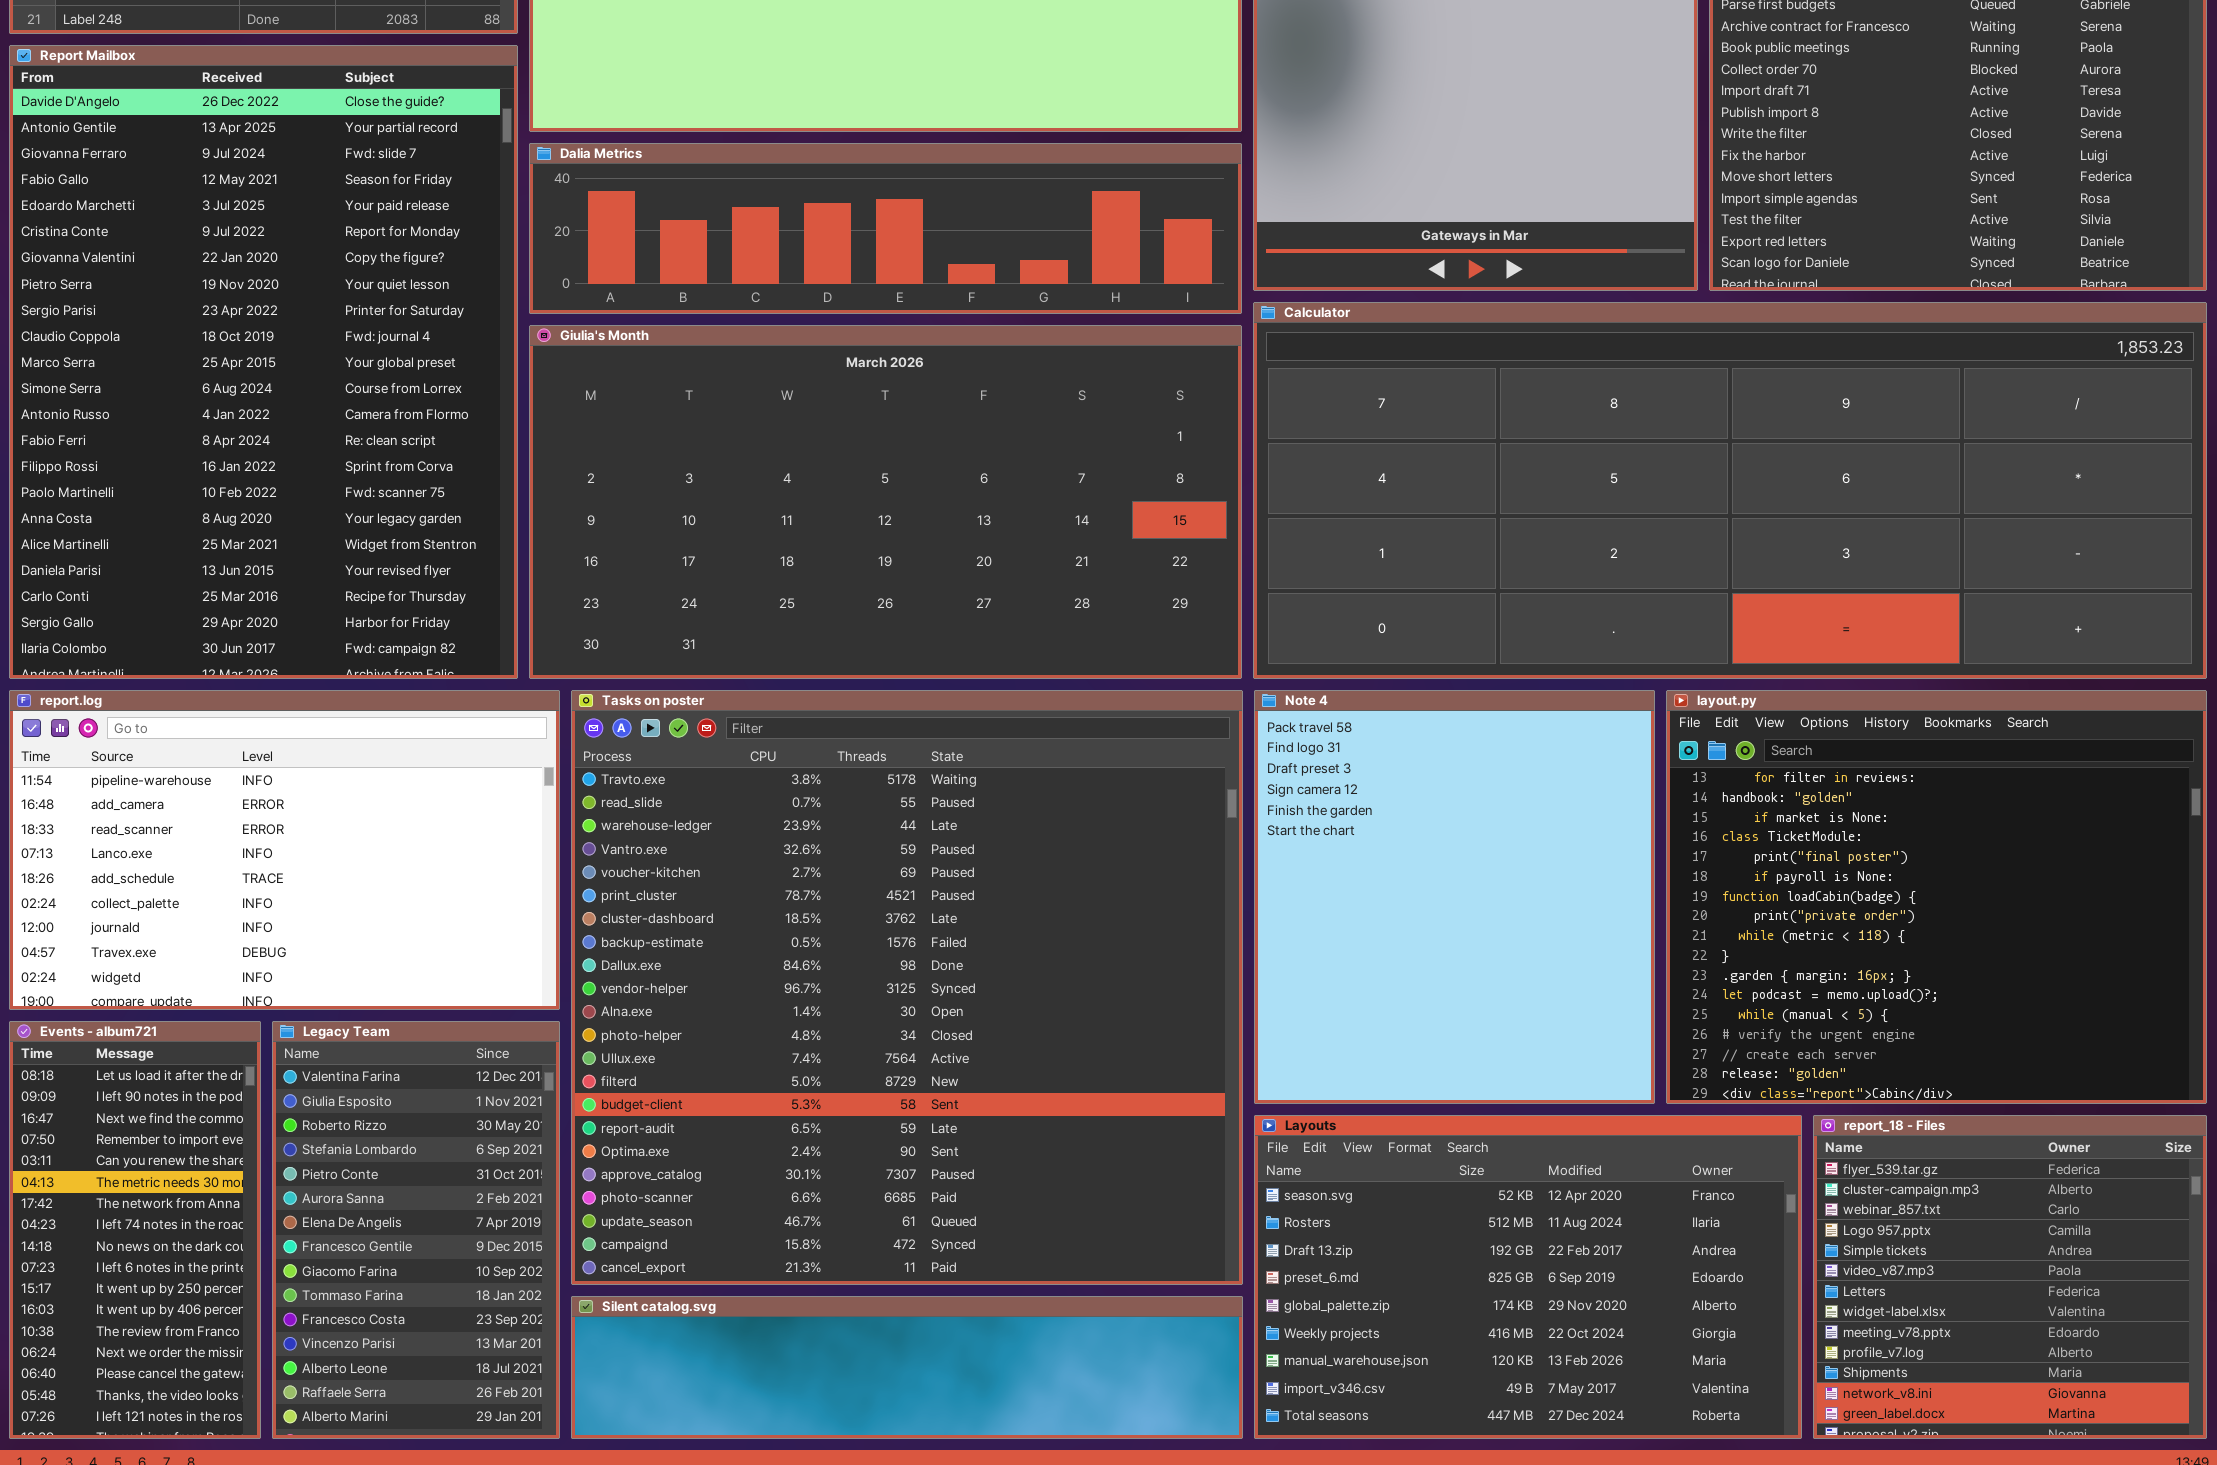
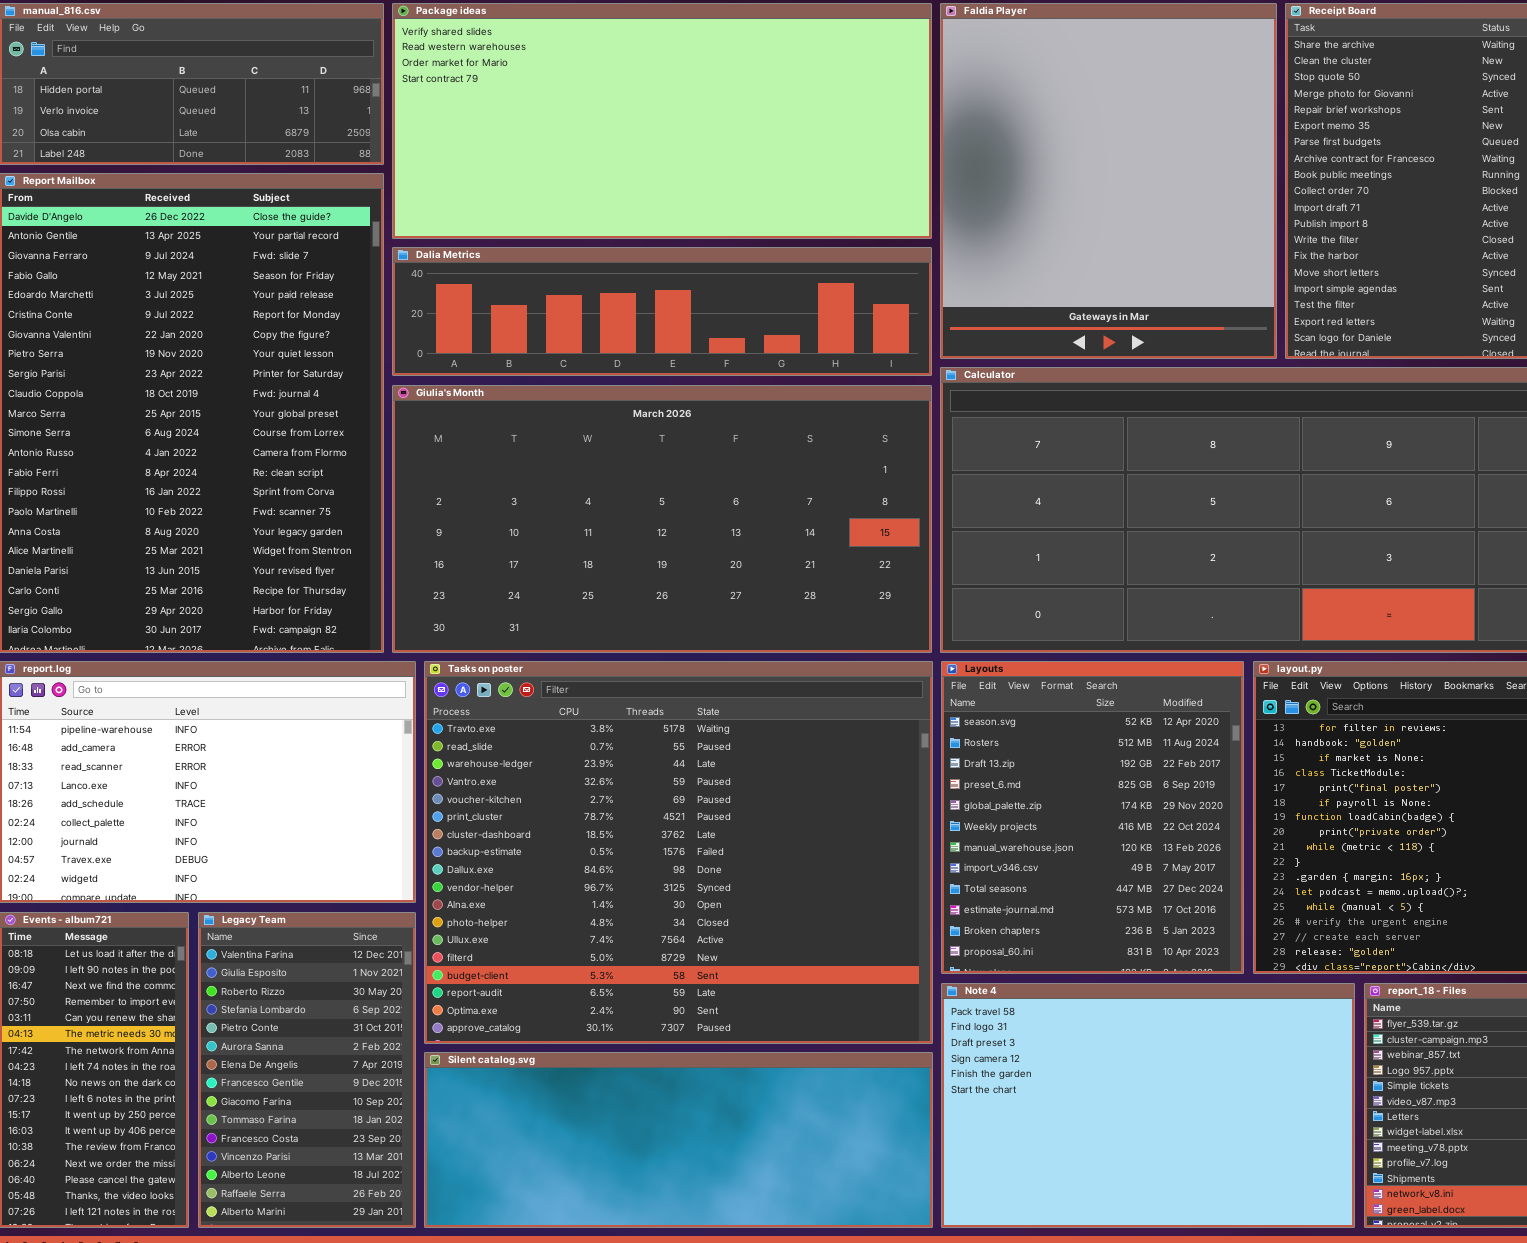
Tasks on poster: [571,690,1243,1285] -> [424,661,933,1044], resized
Note 4: [1254,690,1655,1104] -> [941,983,1355,1228], moved, resized
Layouts: [1254,1115,1802,1439] -> [941,661,1244,974], moved, resized
Silent catalog.svg: [571,1296,1243,1439] -> [424,1052,933,1228], resized

